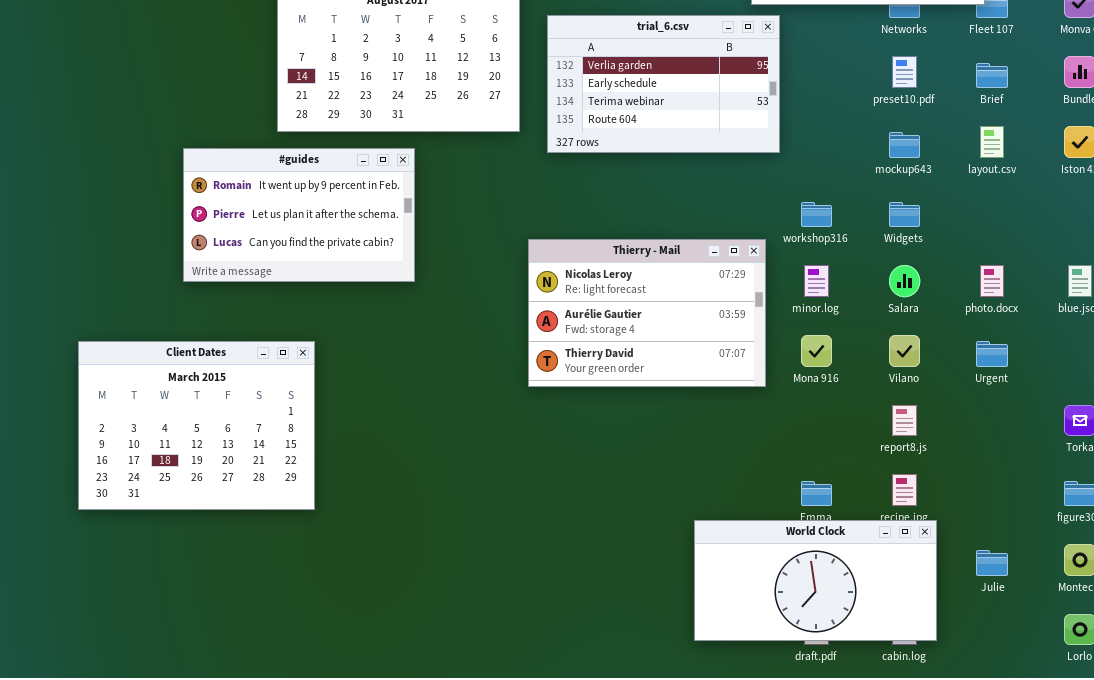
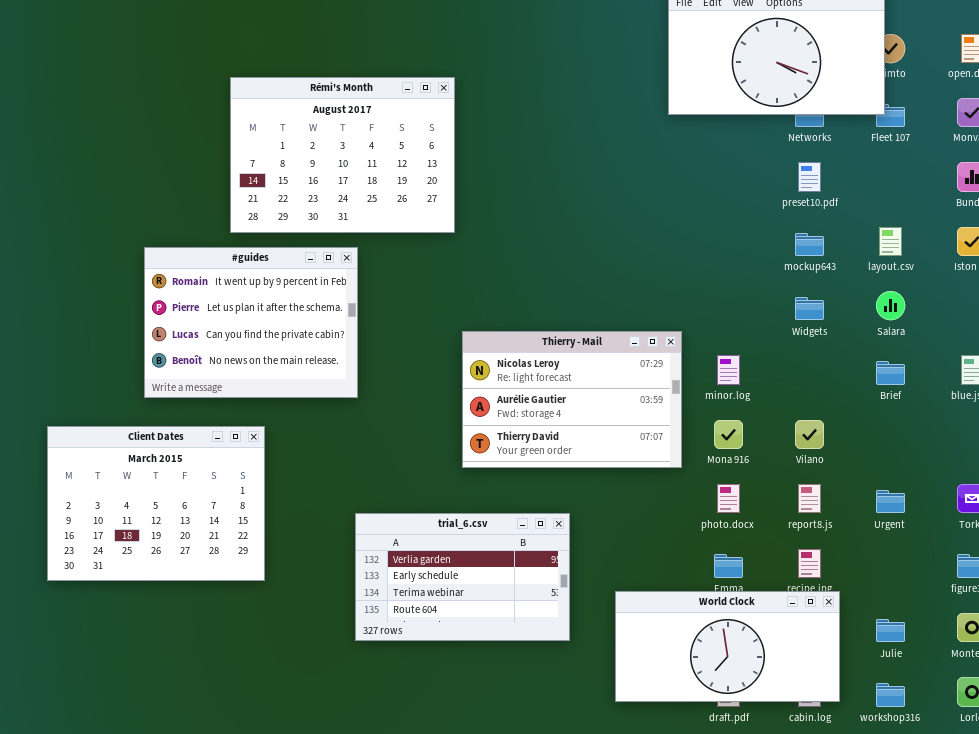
trial_6.csv: [547,15,780,153] -> [355,513,570,641], moved
Brief: [976,63,1008,88] -> [876,361,905,385], moved
#guides: [183,148,415,282] -> [144,247,358,398], resized
workshop316: [801,202,832,227] -> [876,683,905,707], moved
Salara: [889,265,920,297] -> [876,291,905,320], moved
photo.docx: [980,265,1004,297] -> [717,484,740,513], moved
Urgent: [976,341,1008,367] -> [876,490,905,513], moved

